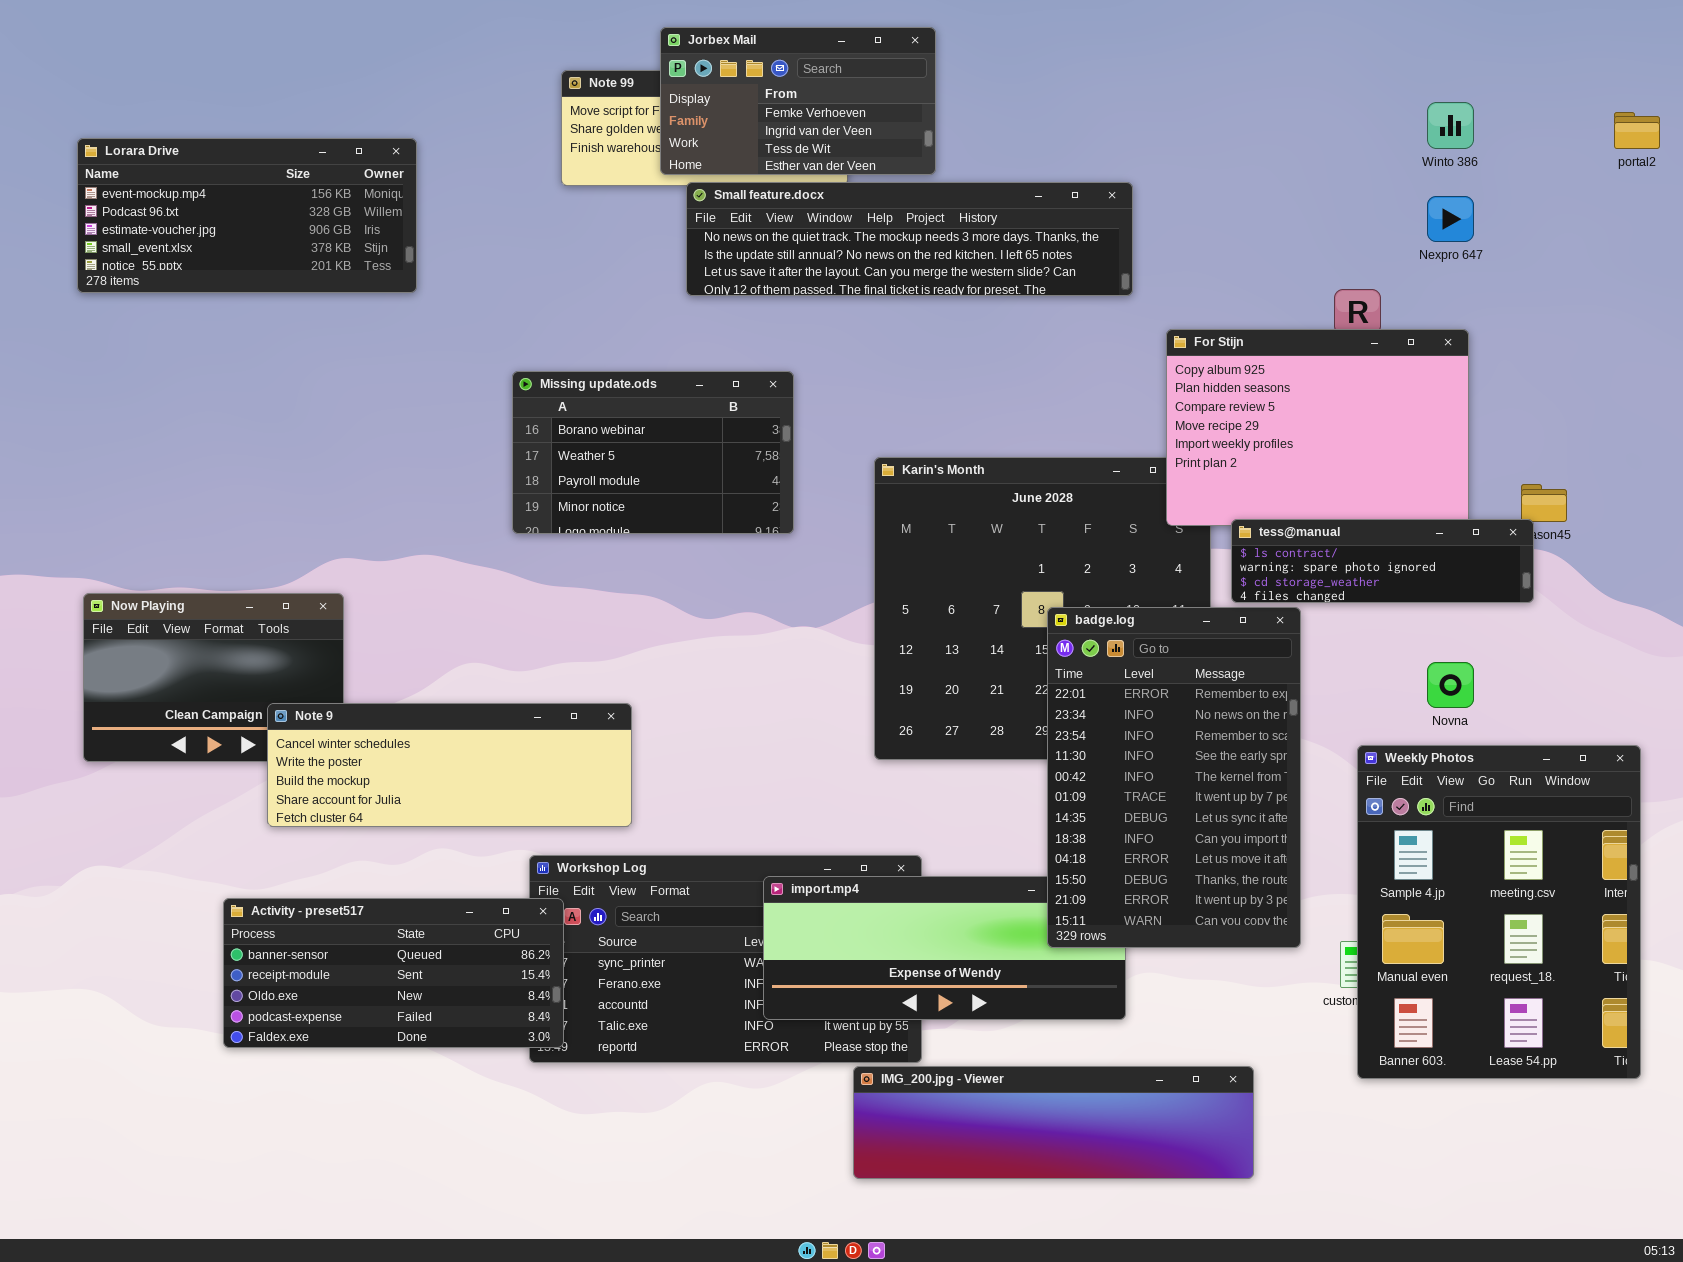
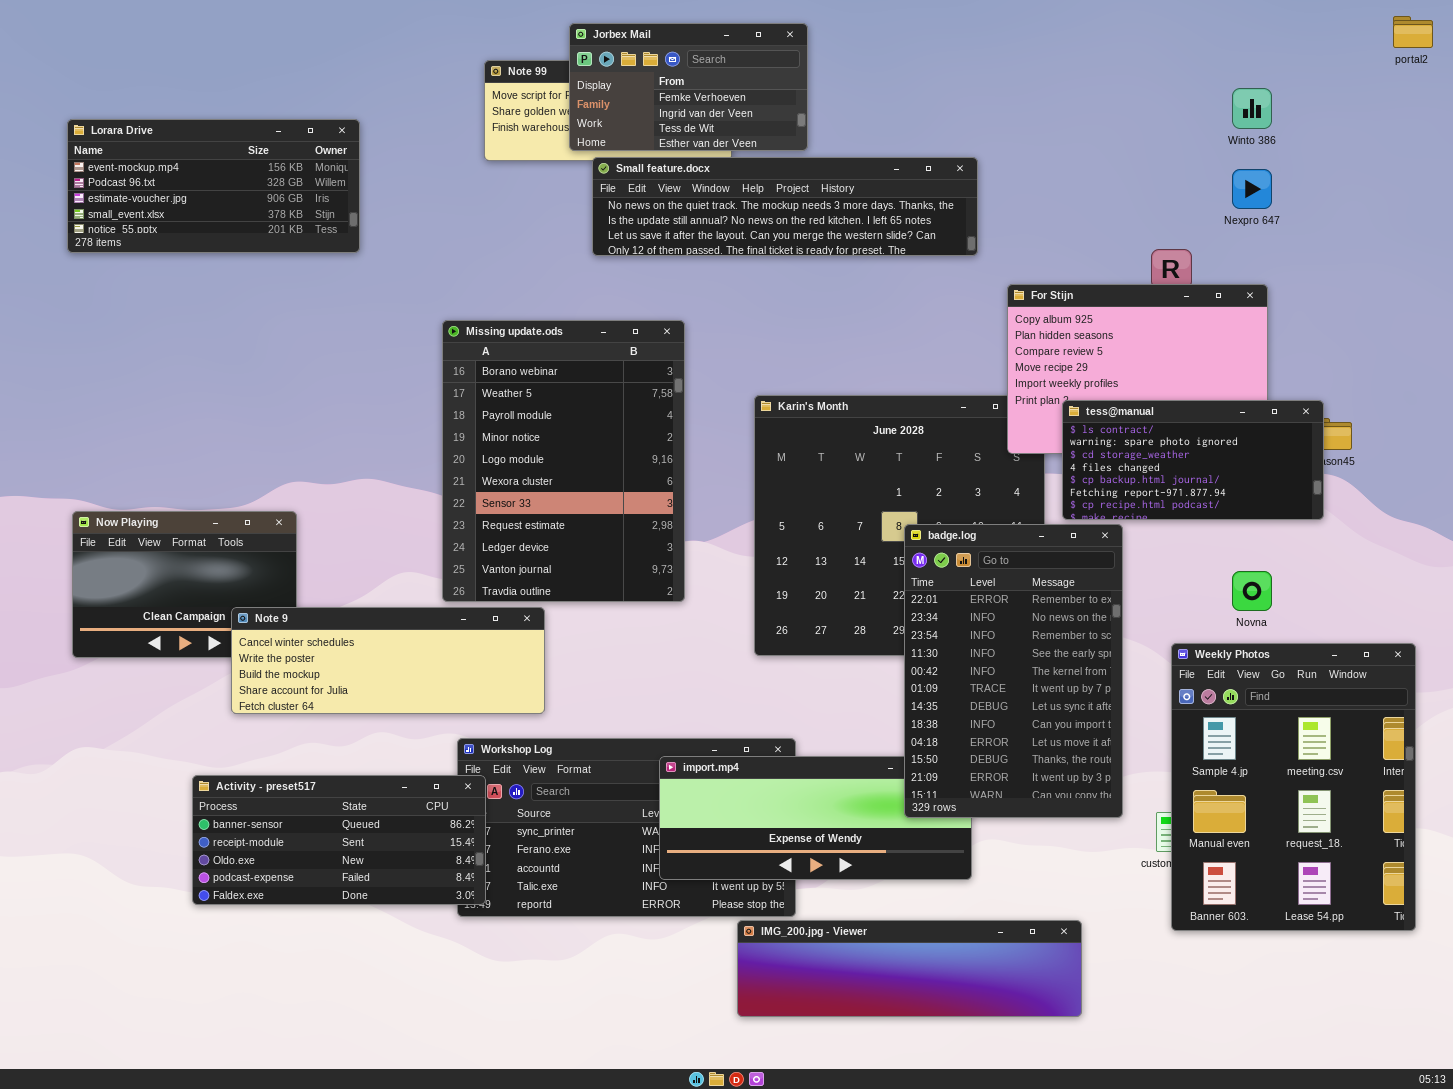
portal2: [1614,112,1660,149] -> [1393,16,1433,48], moved
Missing update.ods: [512,371,794,534] -> [442,320,685,602], resized
tess@manual: [1231,519,1534,603] -> [1062,400,1324,520], resized

